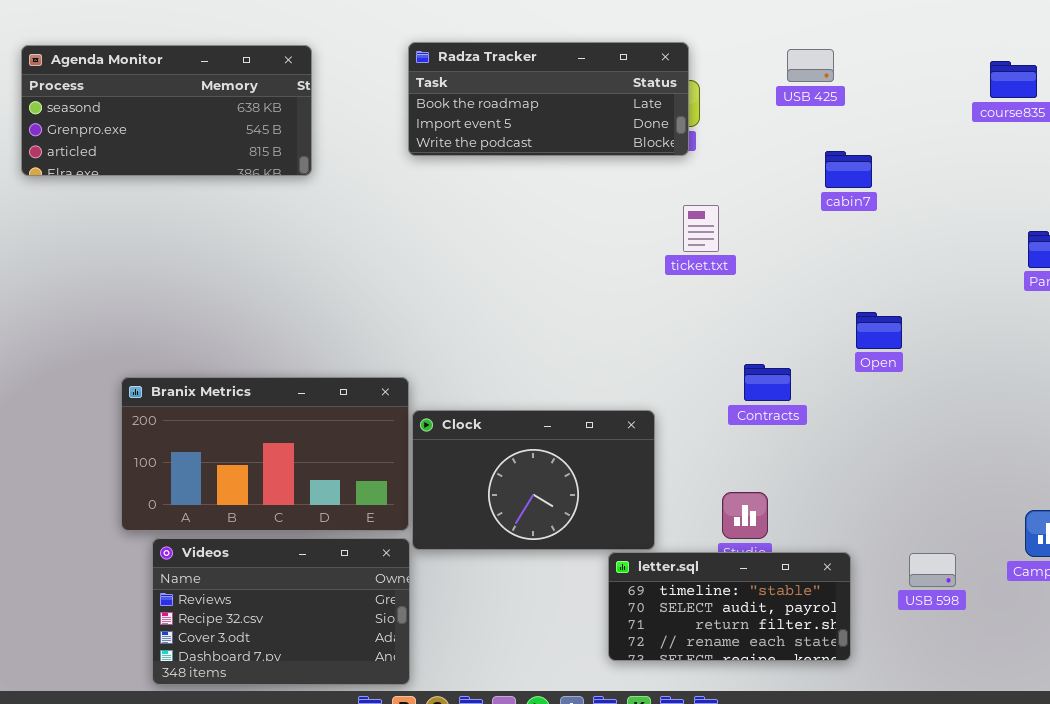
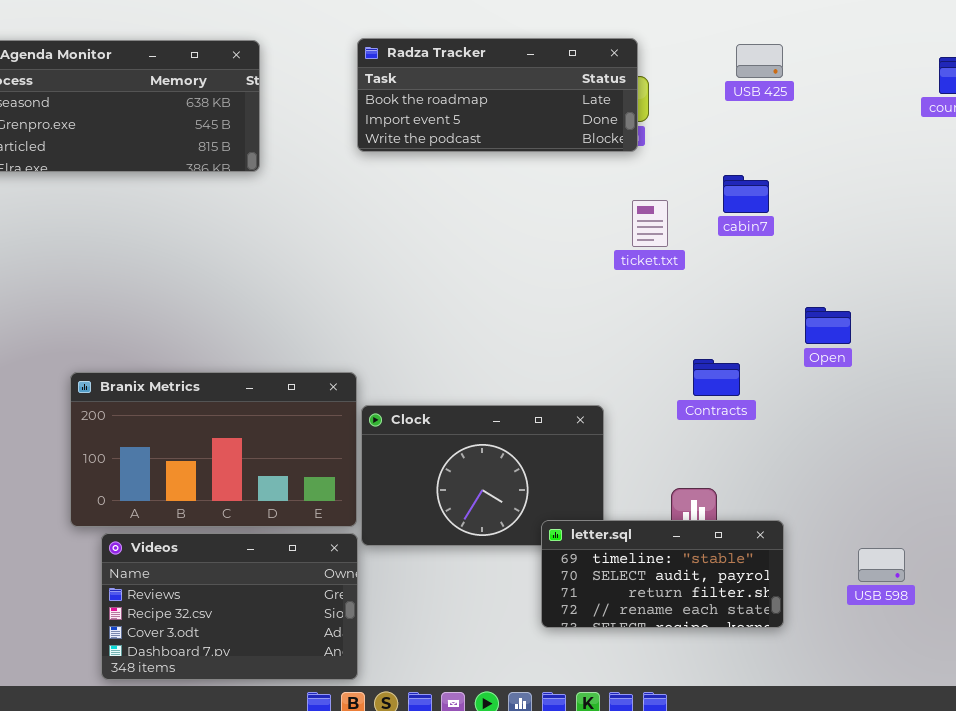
cabin7: [825,151,872,188] -> [723,175,769,213], moved
letter.sql: [608,552,851,661] -> [541,520,784,628], moved

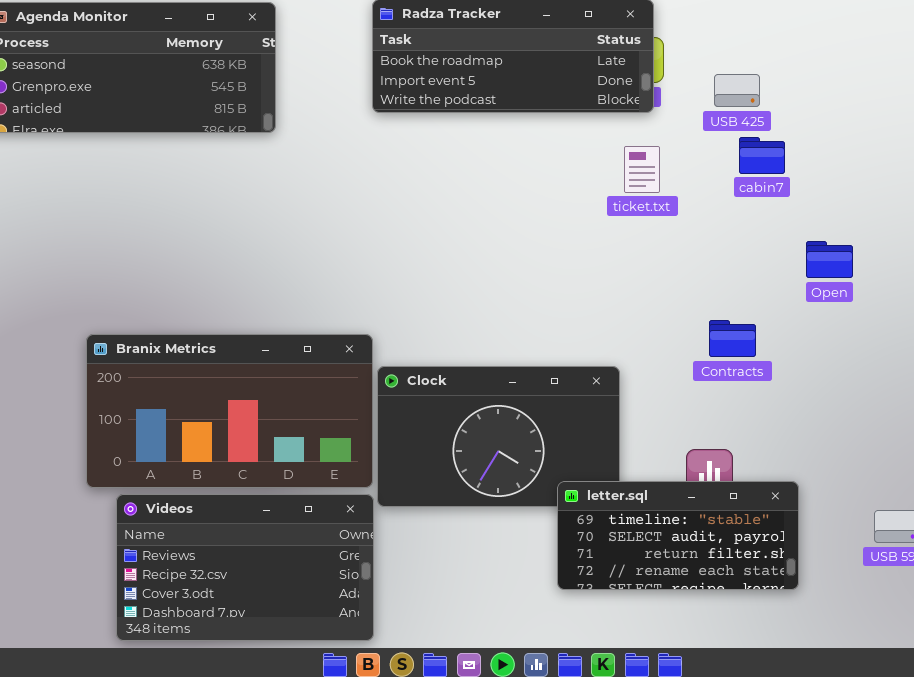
USB 425: [736,44,783,78] -> [714,74,760,107], moved
ticket.txt: [632,200,668,247] -> [624,146,660,193], moved
Open: [805,307,851,344] -> [806,241,853,278], moved

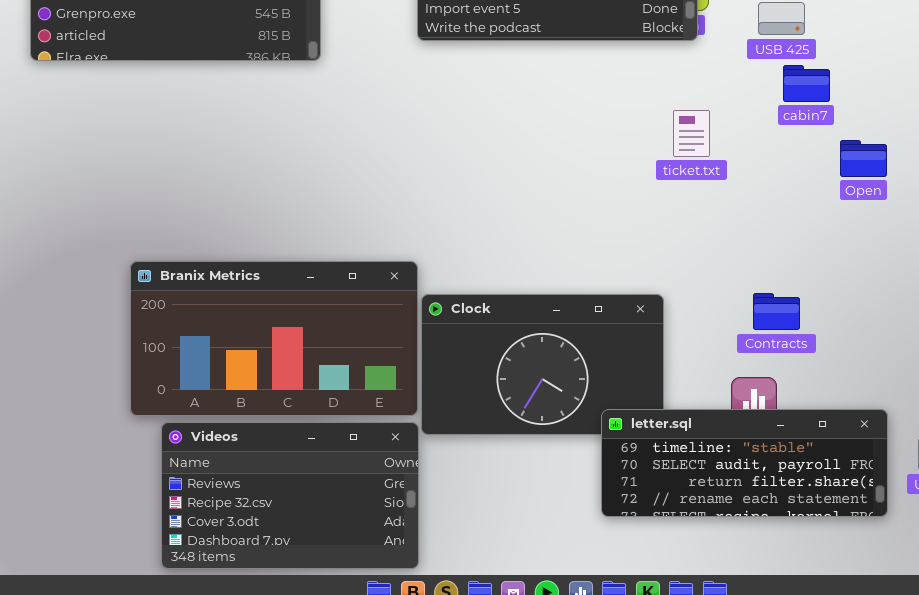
ticket.txt: [624,146,660,193] -> [673,110,710,157], moved
Open: [806,241,853,278] -> [840,140,887,177], moved
Contracts: [709,320,756,357] -> [753,293,800,330], moved
letter.sql: [557,481,799,590] -> [601,409,888,517], resized

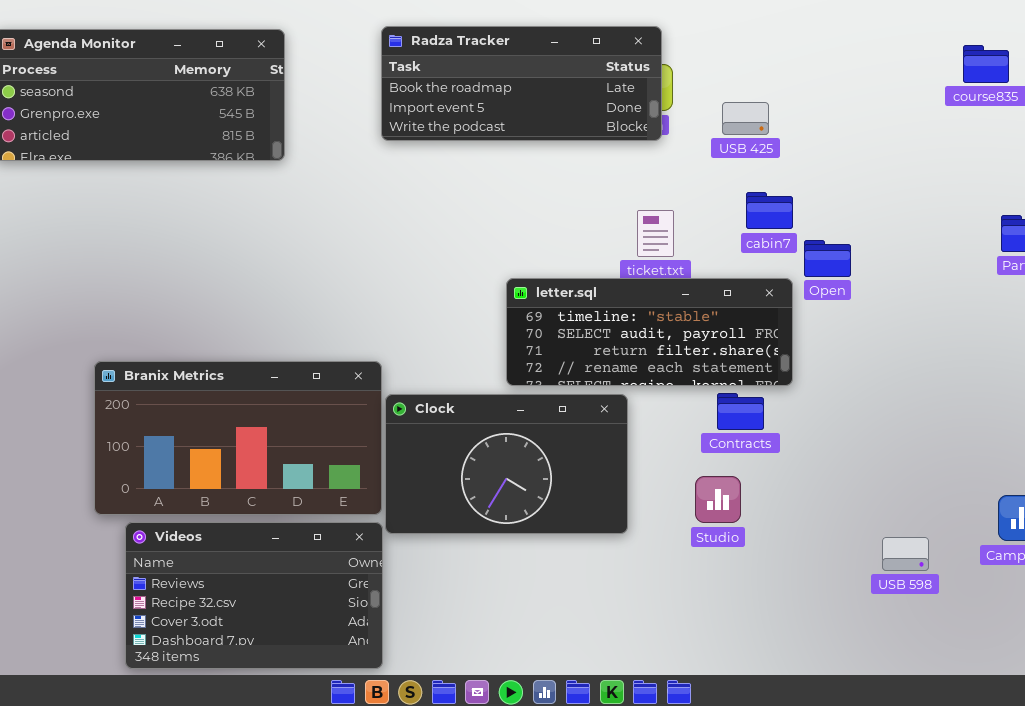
cabin7: [783,65,830,102] -> [746,192,793,229], moved
letter.sql: [601,409,888,517] -> [506,278,793,386], moved

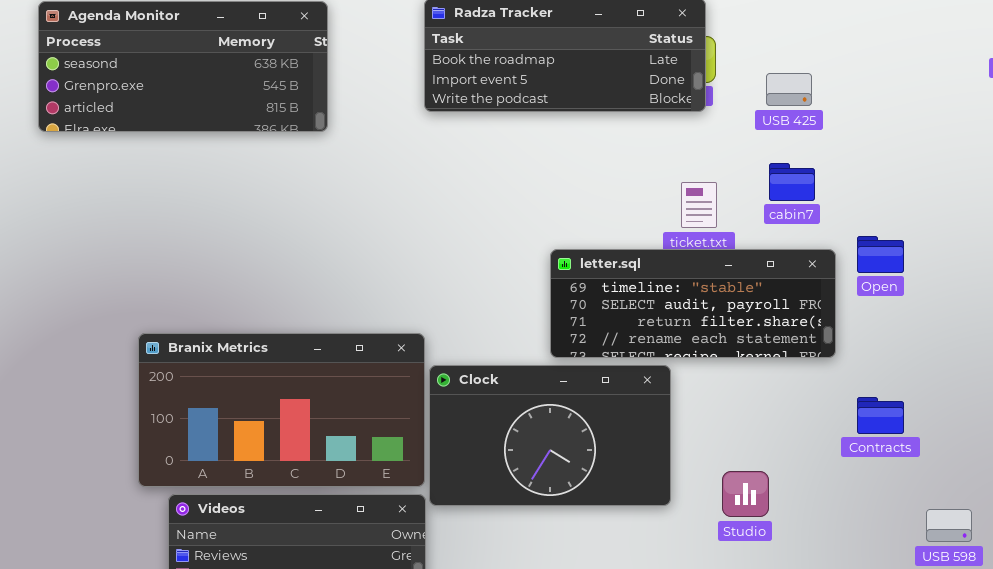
cabin7: [746,192,793,229] -> [769,163,815,201], moved
Open: [804,240,851,277] -> [857,236,904,273], moved
Contracts: [717,393,764,430] -> [857,397,904,434], moved
Studio: [695,476,741,523] -> [722,471,769,517], moved

